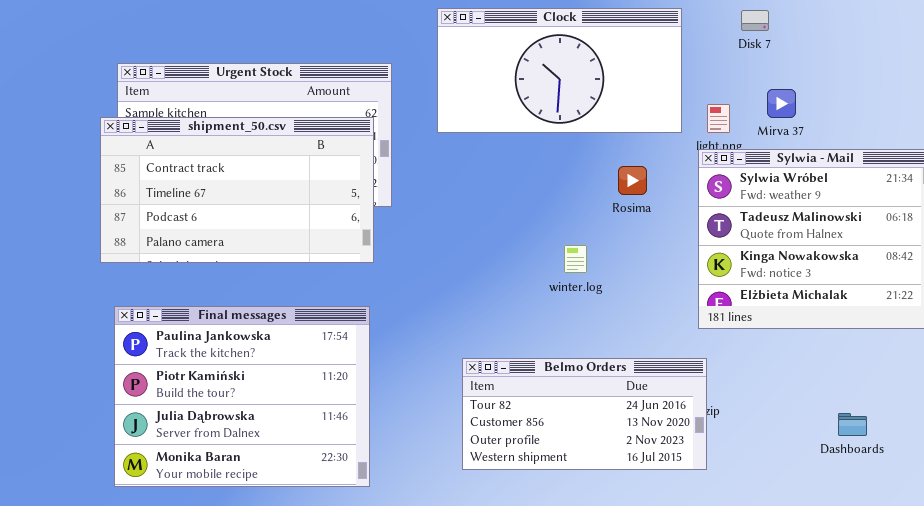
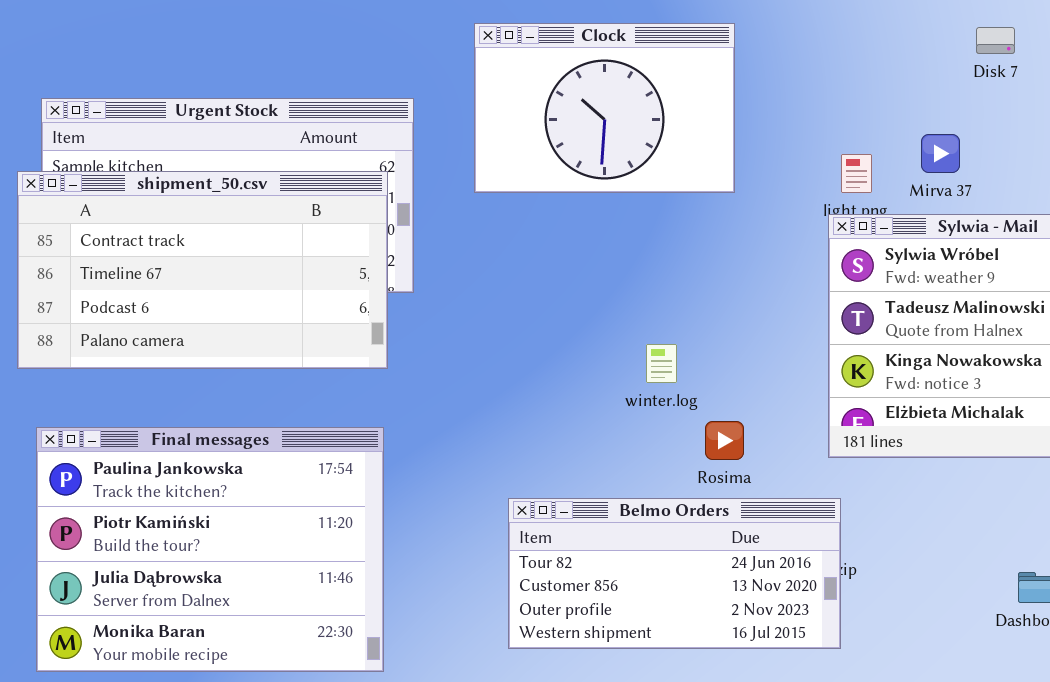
Clock: [437,8,682,133] -> [474,23,735,193], resized
Disk 7: [741,10,769,31] -> [976,27,1015,54], moved
Rosima: [618,166,647,195] -> [705,421,744,460], moved

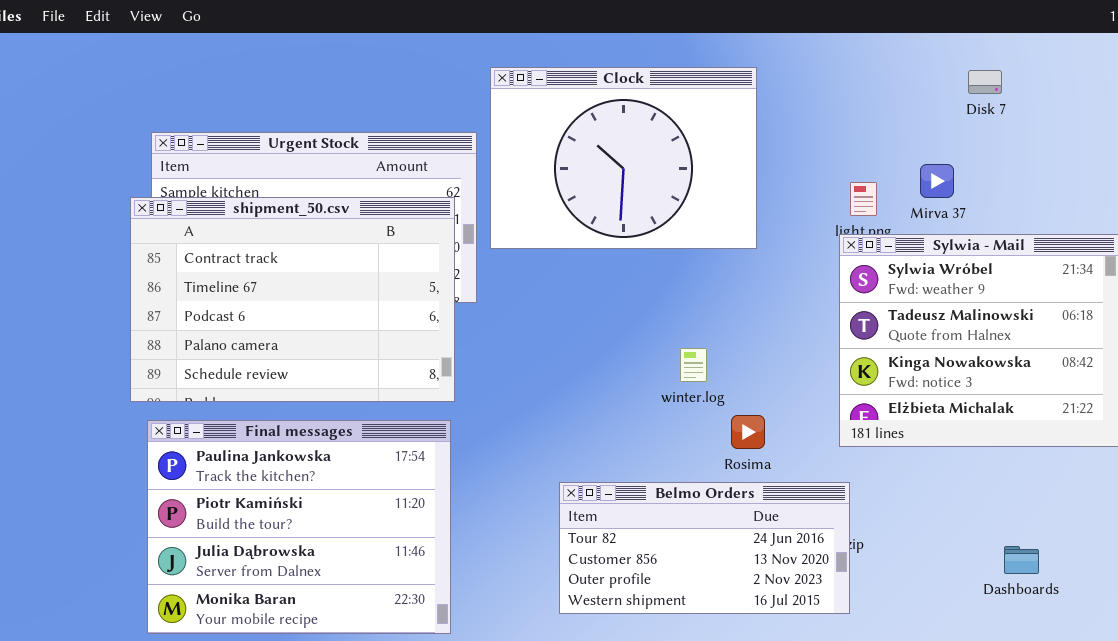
Clock: [474,23,735,193] -> [490,67,757,249], resized
shipment_50.csv: [17,171,388,369] -> [130,197,455,402], resized

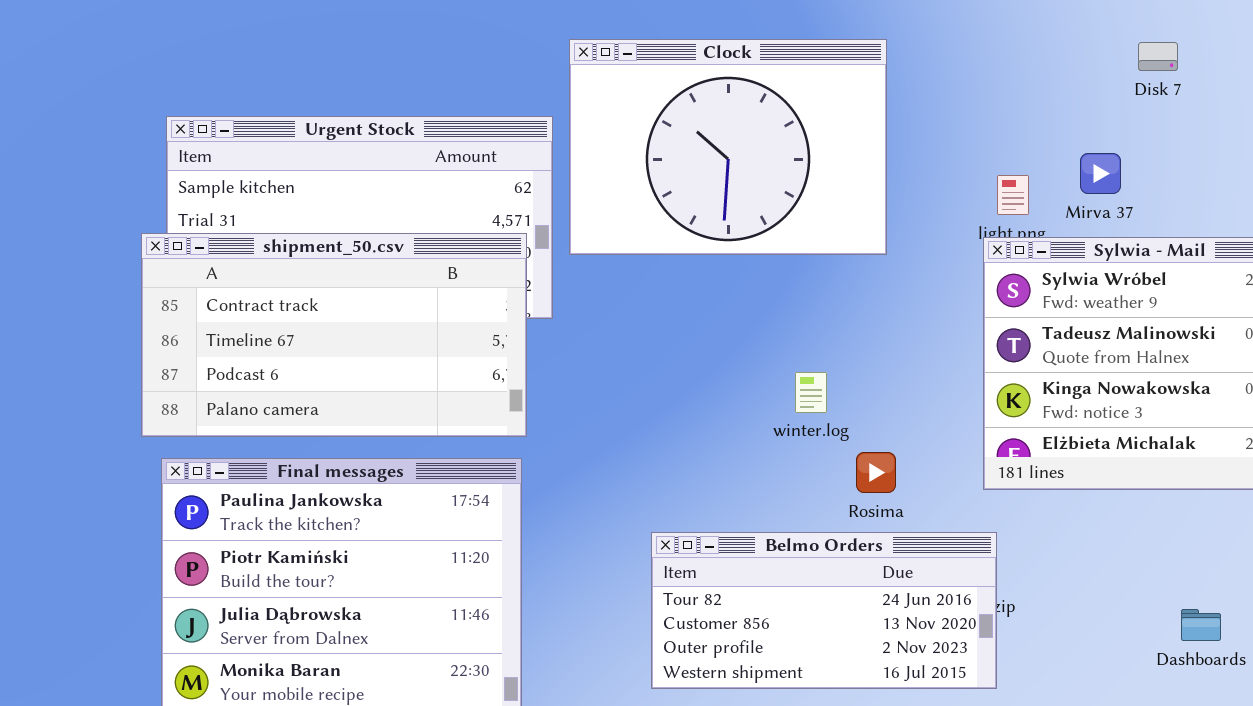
shipment_50.csv: [130,197,455,402] -> [141,233,527,437], resized

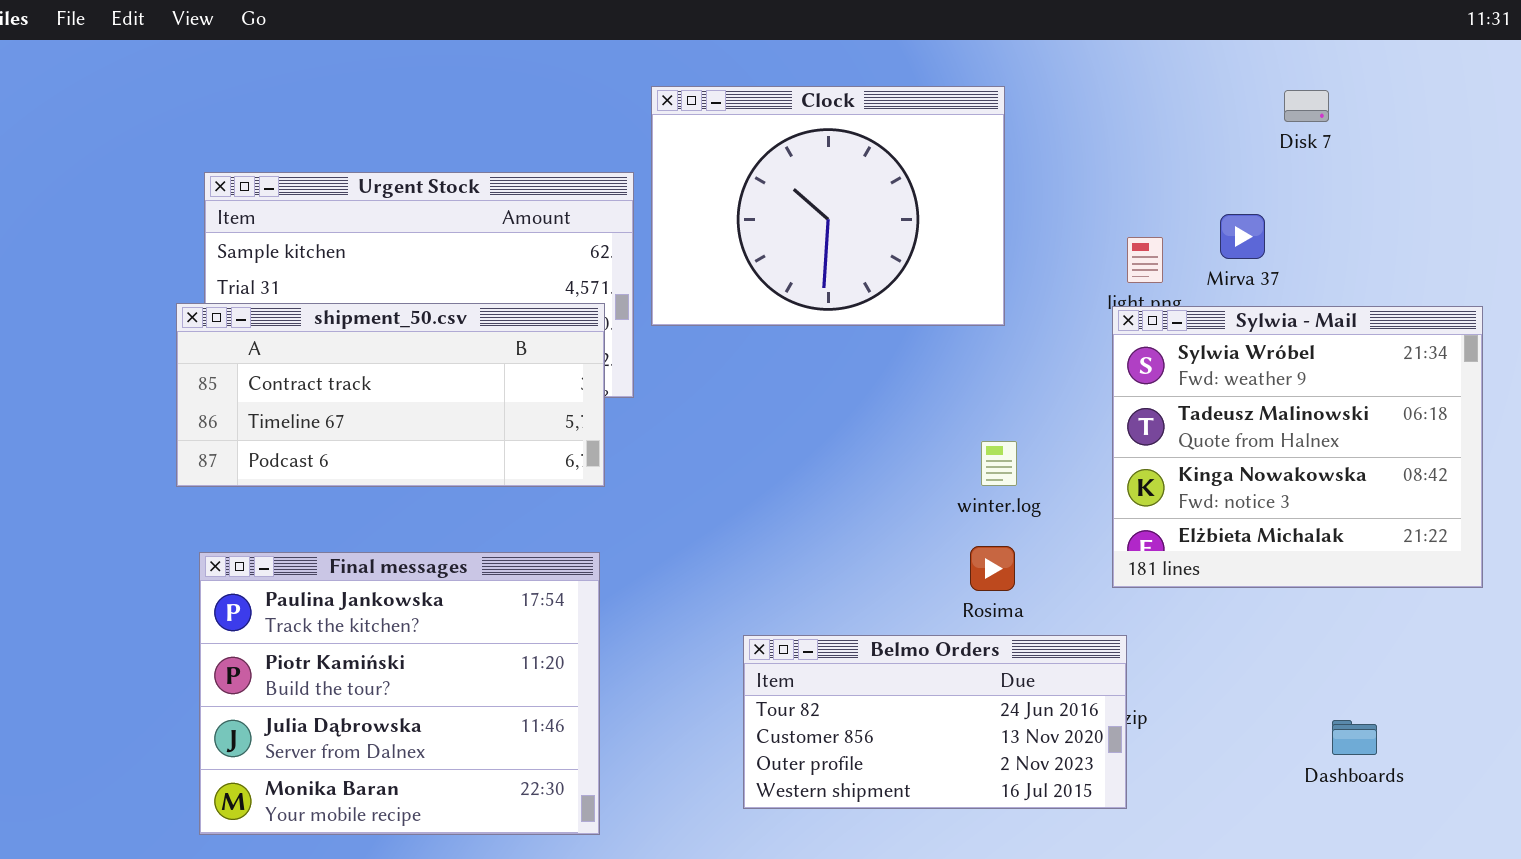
shipment_50.csv: [141,233,527,437] -> [176,303,605,487], resized
winter.log: [795,372,827,413] -> [981,441,1017,486], moved

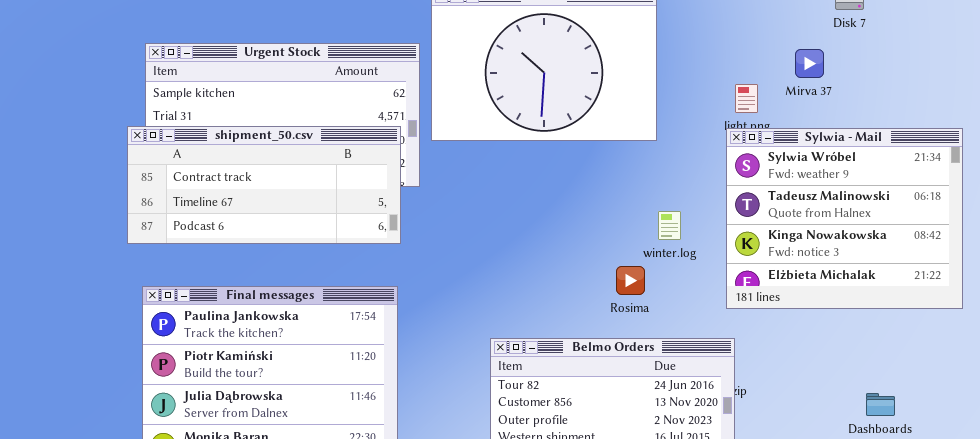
Mirva 37: [1220,214,1265,259] -> [795,49,824,78], moved
winter.log: [981,441,1017,486] -> [658,211,681,240], moved
Rosima: [970,546,1015,591] -> [616,266,645,295], moved

